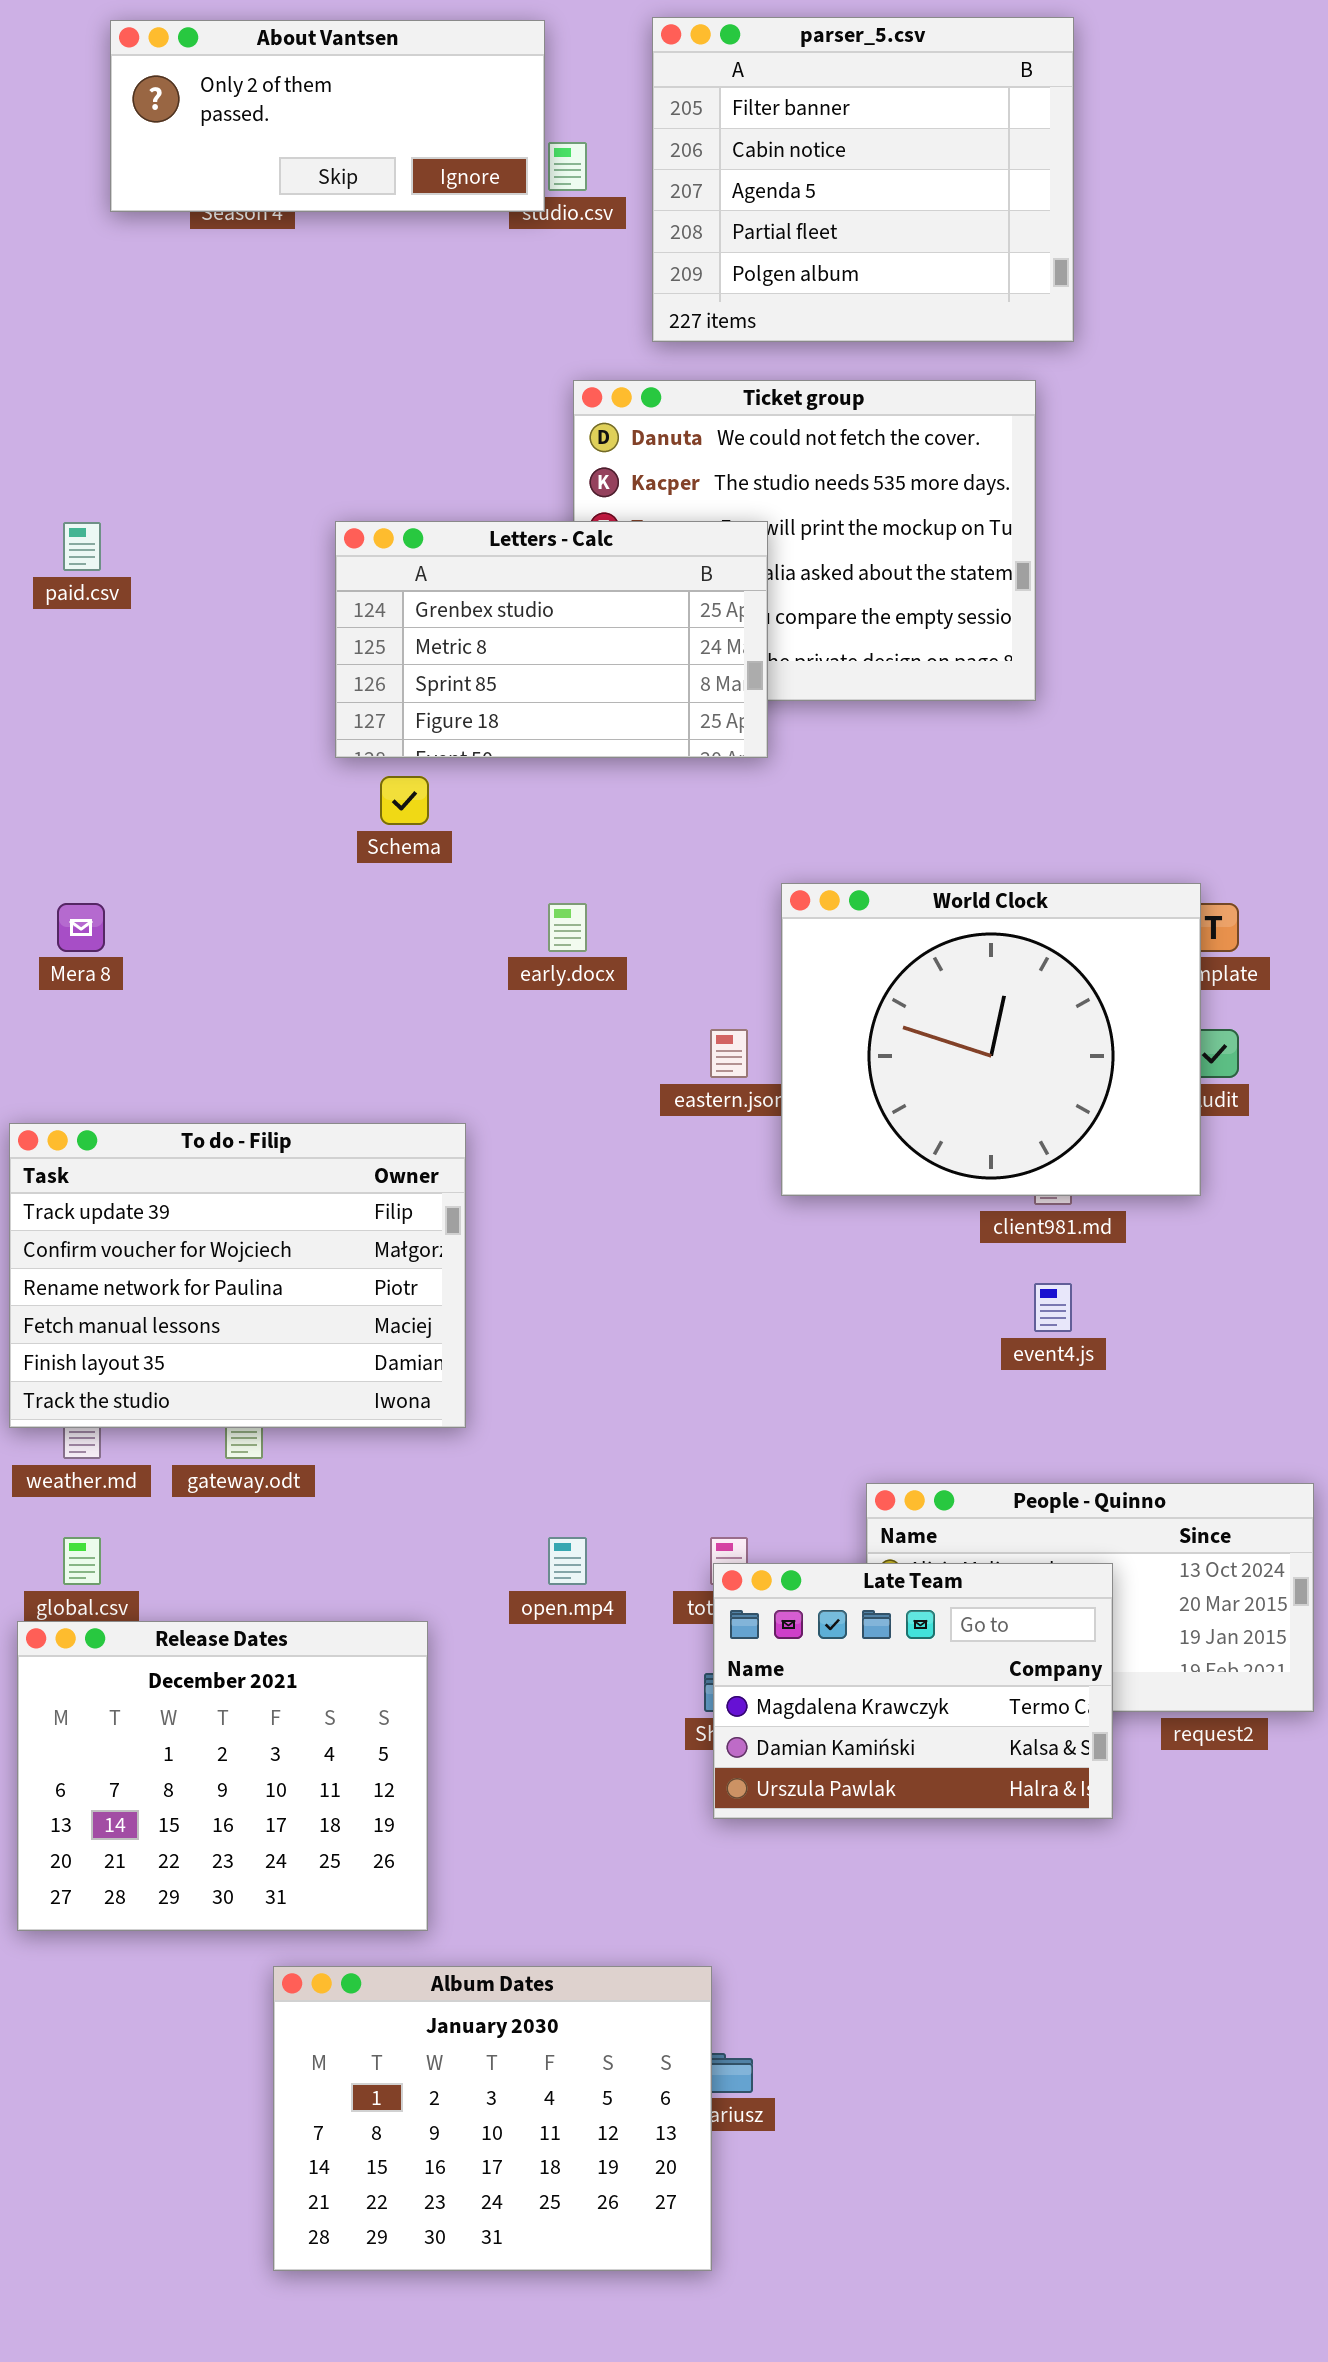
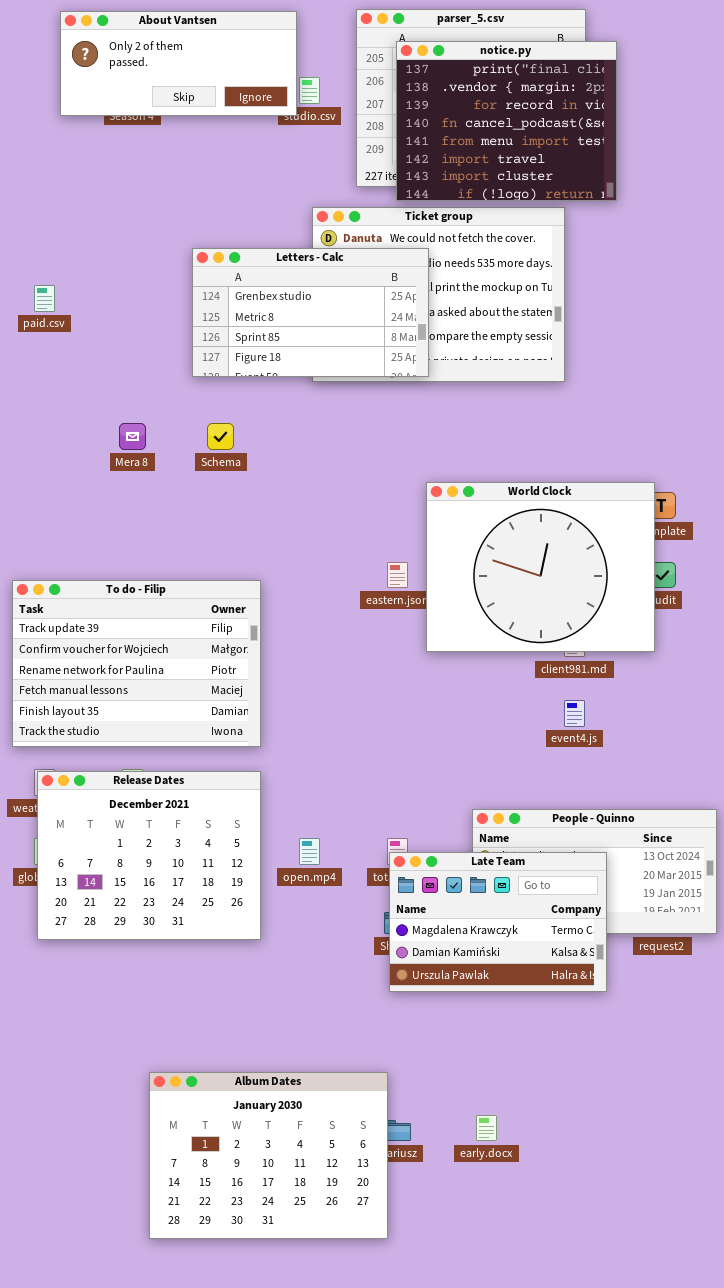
notice.py: none -> [396,41,617,201], opened
Letters - Calc: [335,521,768,758] -> [192,248,429,377], moved
Mera 8: [57,903,105,952] -> [119,423,146,450], moved
early.docx: [548,903,587,952] -> [476,1115,497,1141], moved
To do - Filip: [9,1123,466,1428] -> [12,580,261,747], moved
Release Dates: [17,1621,428,1931] -> [37,771,261,940], moved

